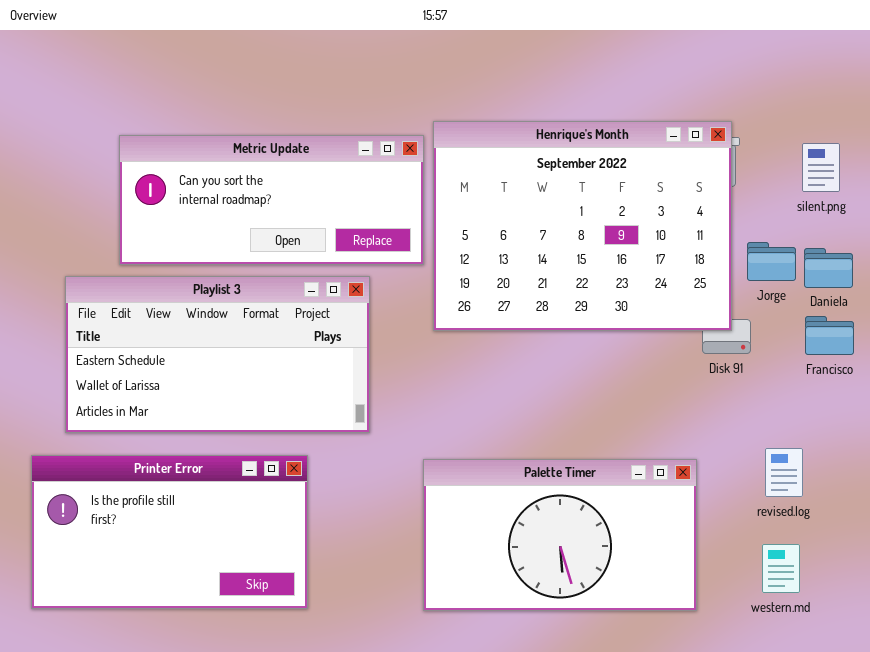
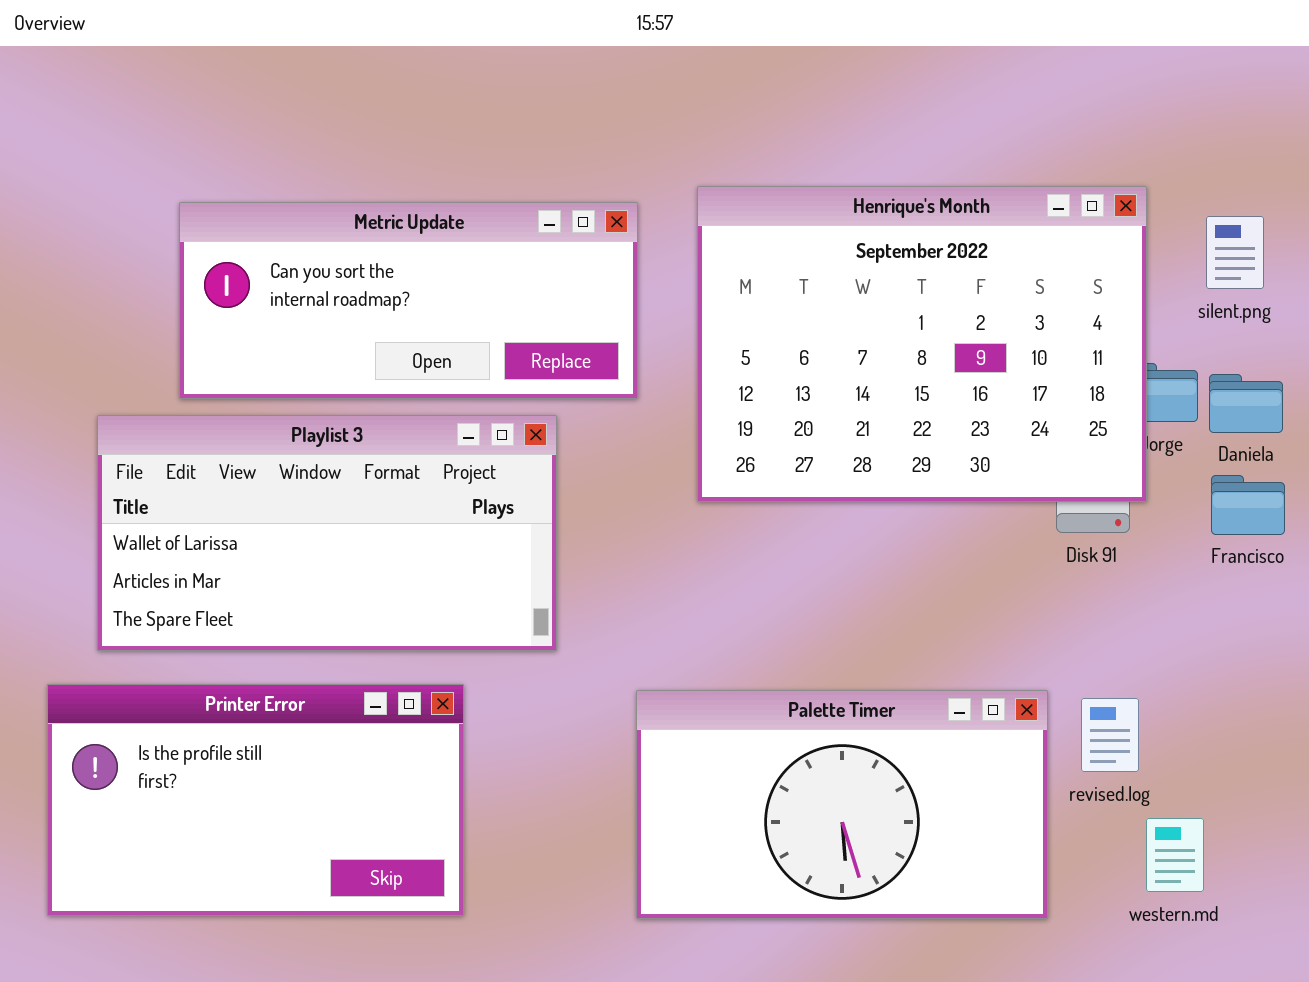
Henrique's Month: [433,121,732,331] -> [697,186,1147,502], moved
Playlist 3: [65,276,370,433] -> [97,415,557,651], scrolled down 1 row
revised.log: [765,448,803,497] -> [1081,698,1139,772], moved

